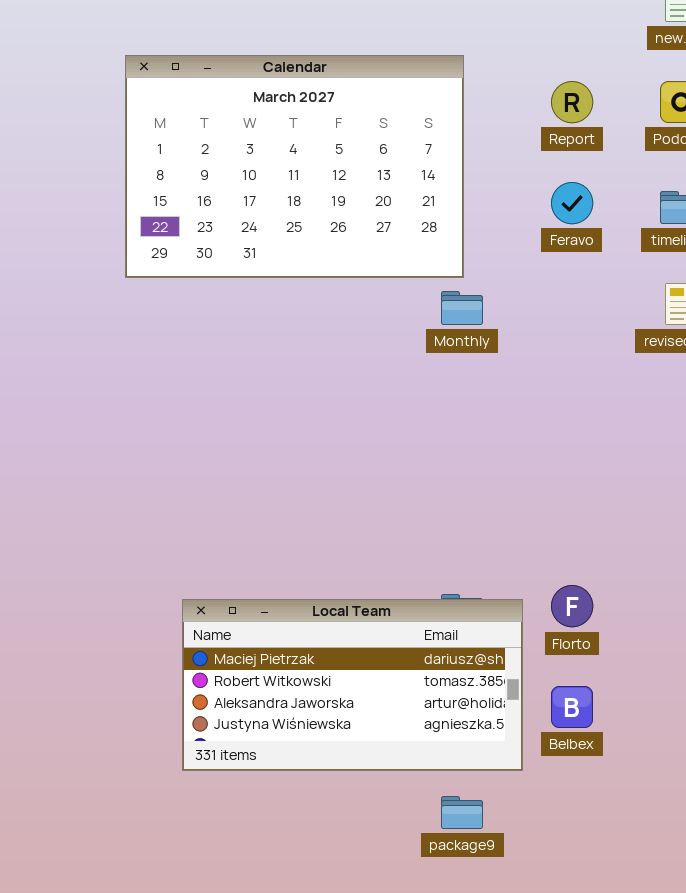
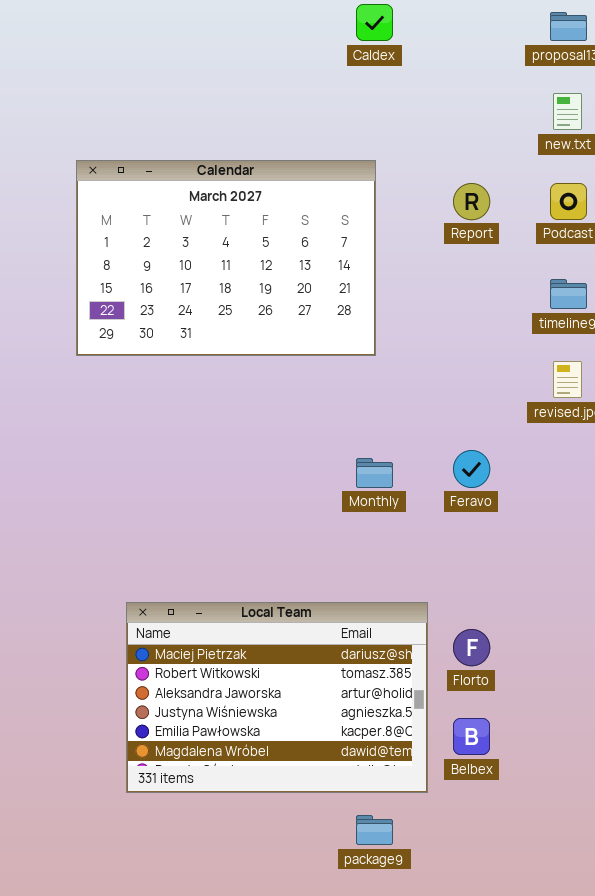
Feravo: [551,182,593,224] -> [453,450,490,488], moved
Monthly: [441,291,483,325] -> [356,458,393,488], moved
Local Team: [182,599,523,771] -> [126,602,428,793], resized

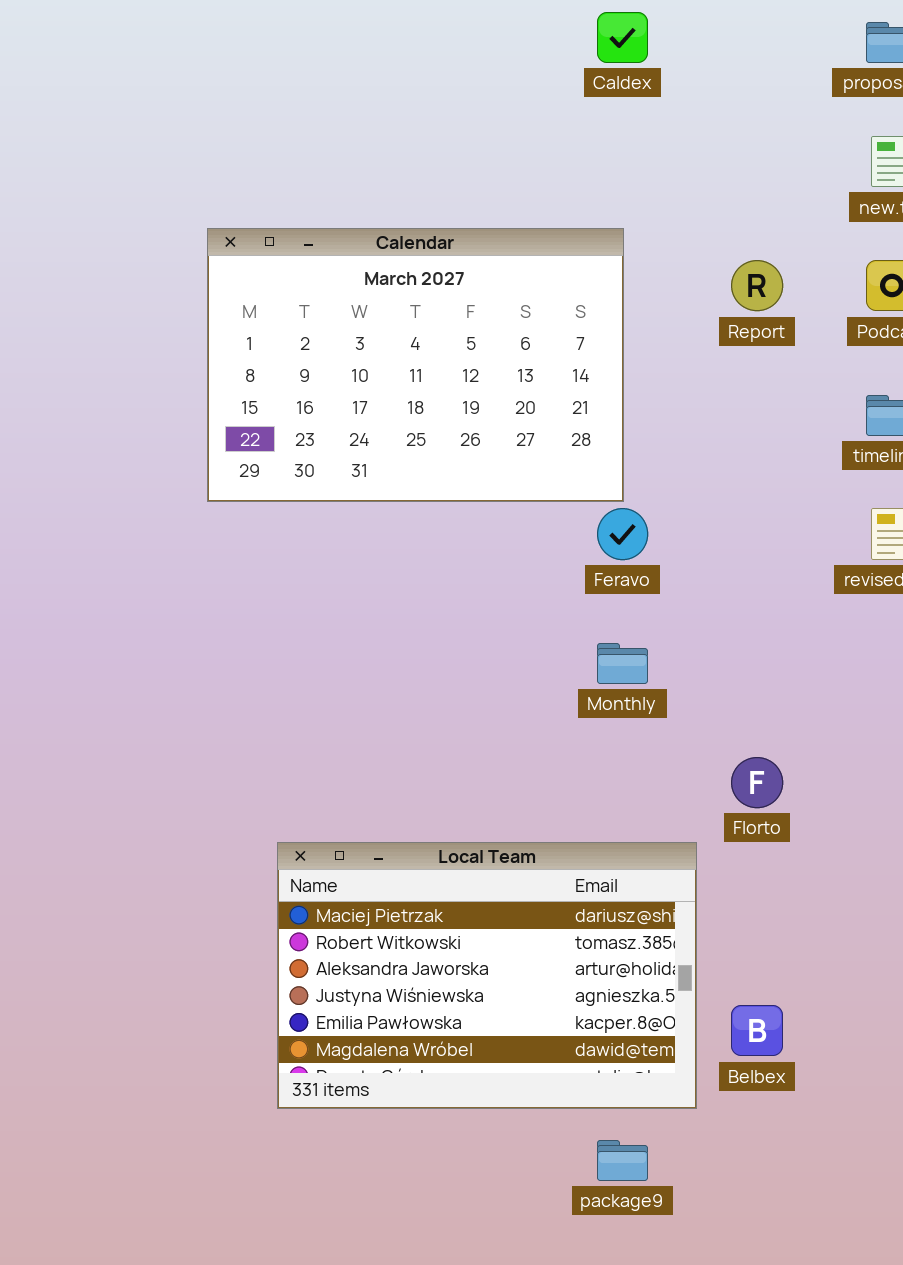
Feravo: [453,450,490,488] -> [597,508,648,560], moved
Florto: [453,629,490,666] -> [731,757,783,808], moved

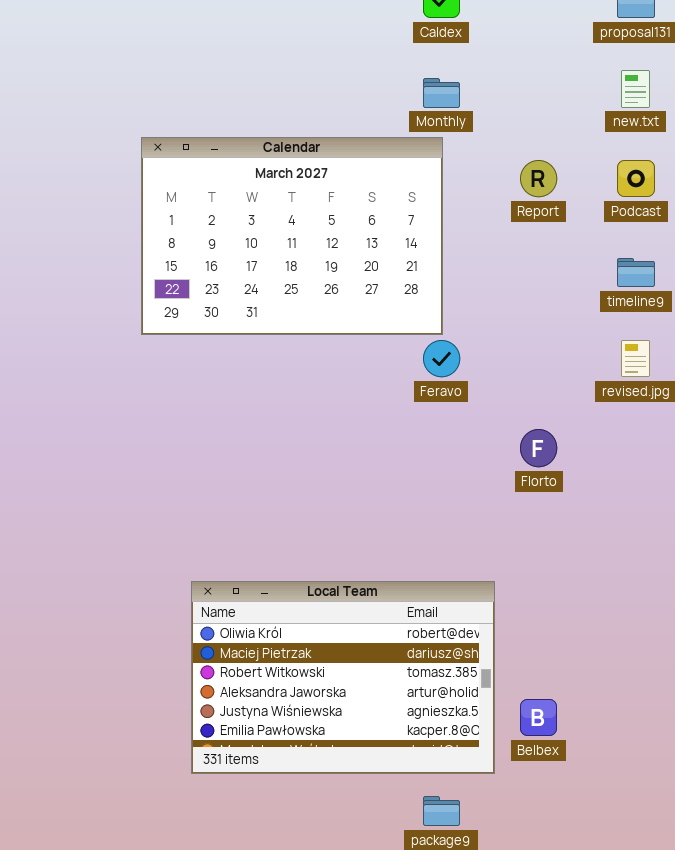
Monthly: [597,643,648,684] -> [423,78,460,108], moved
Florto: [731,757,783,808] -> [520,429,557,467], moved
Local Team: [277,842,697,1109] -> [191,581,495,774], scrolled up 1 row

